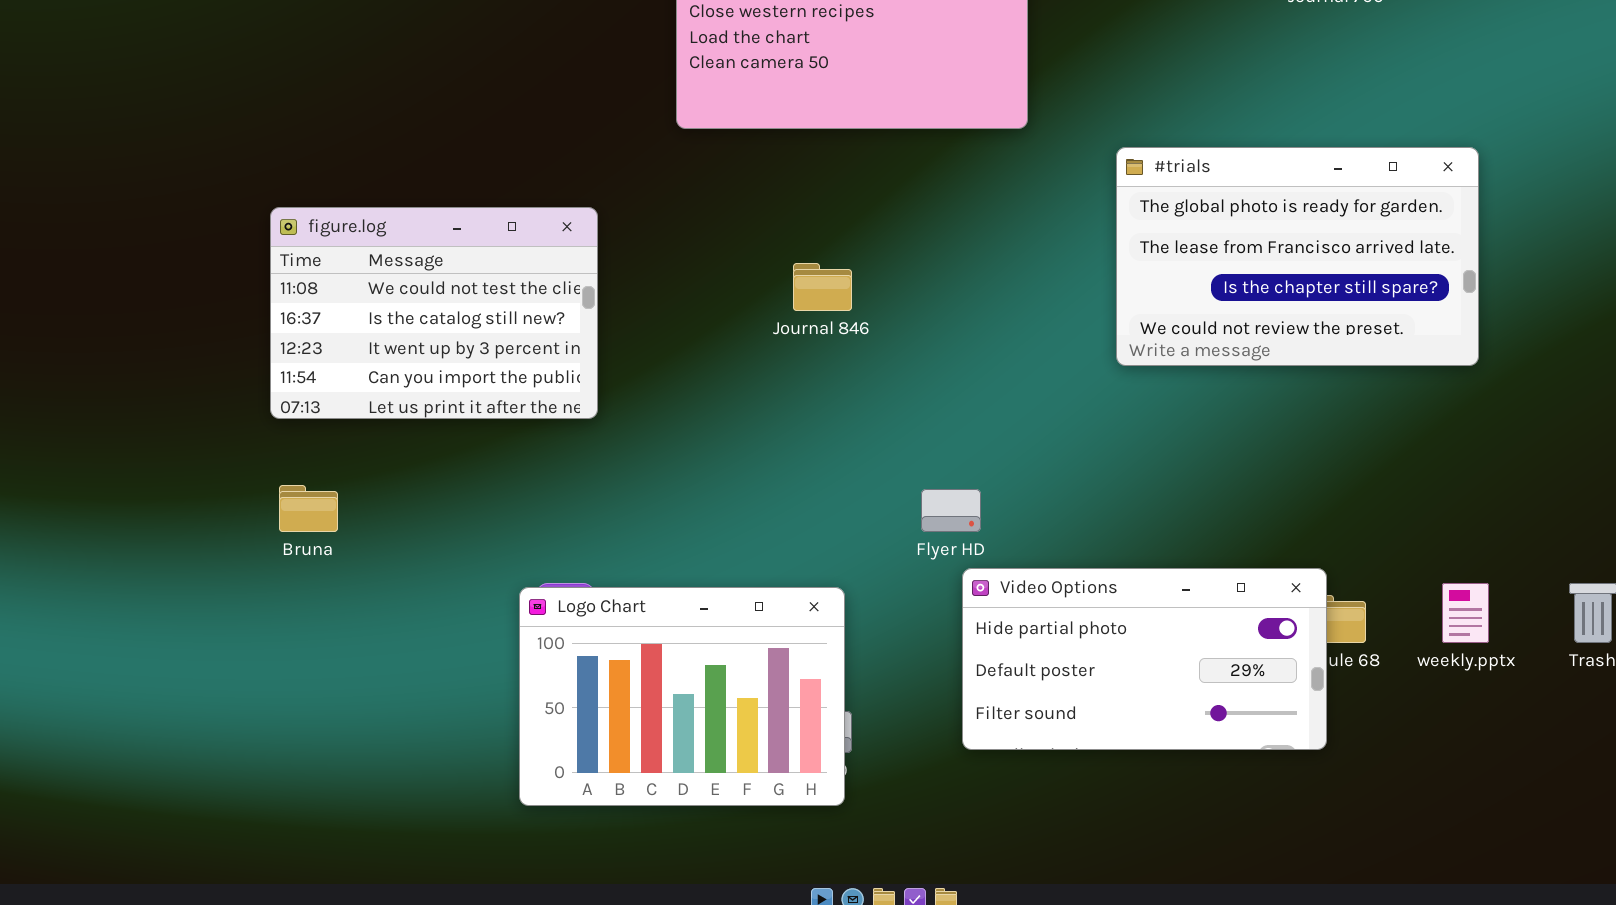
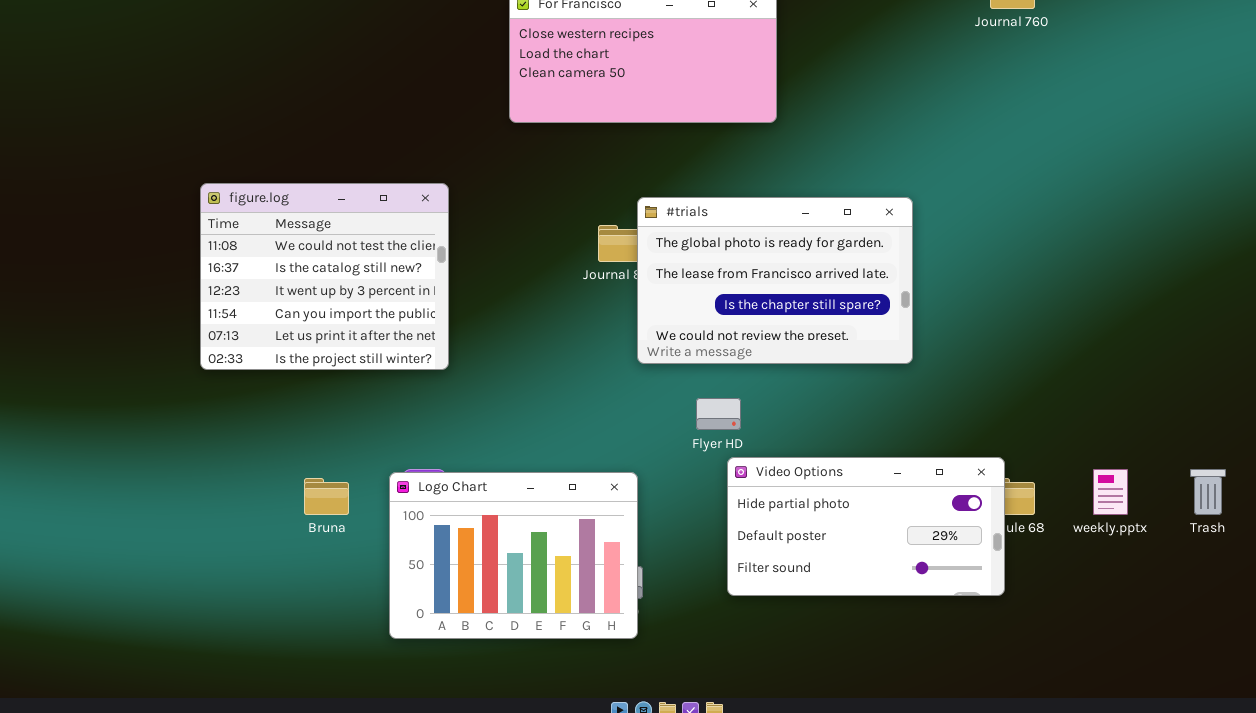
#trials: [1116,147,1479,366] -> [637,197,913,364], moved
figure.log: [270,207,598,419] -> [200,183,449,370], resized
Bruna: [279,485,338,532] -> [304,478,349,515], moved

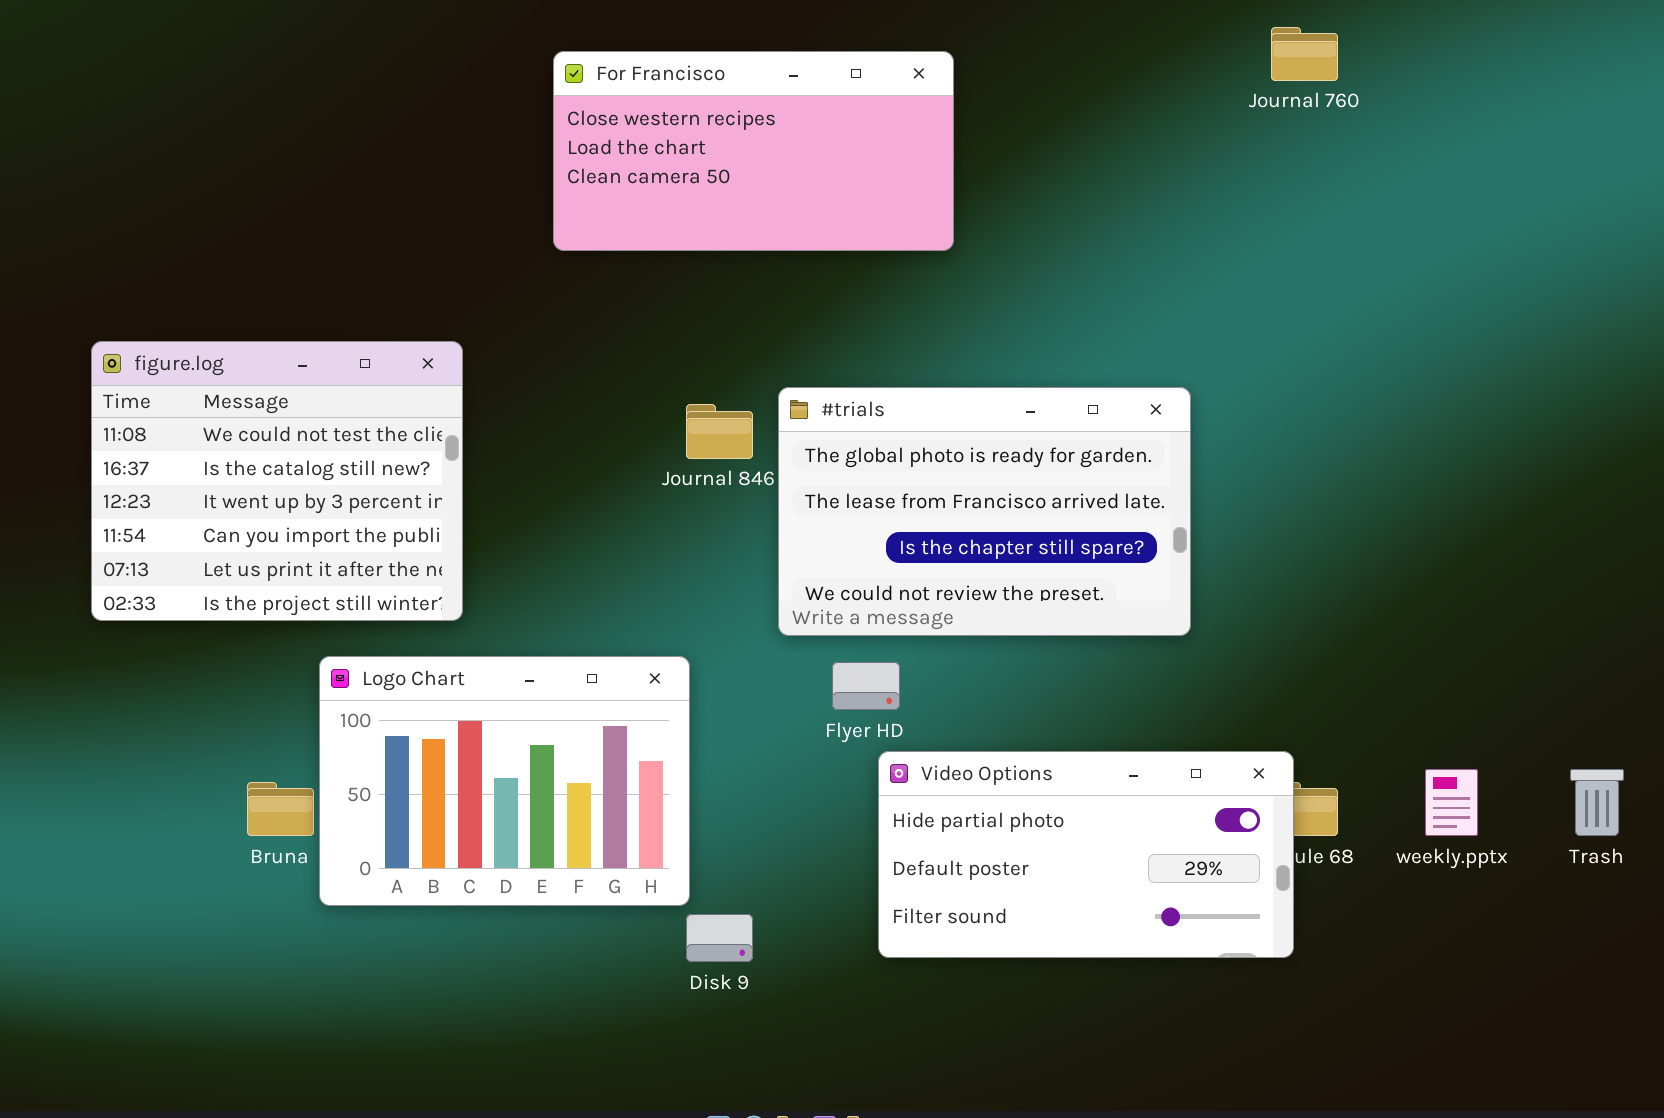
#trials: [637,197,913,364] -> [778,387,1191,636], moved
Logo Chart: [389,472,638,639] -> [319,656,690,906], moved

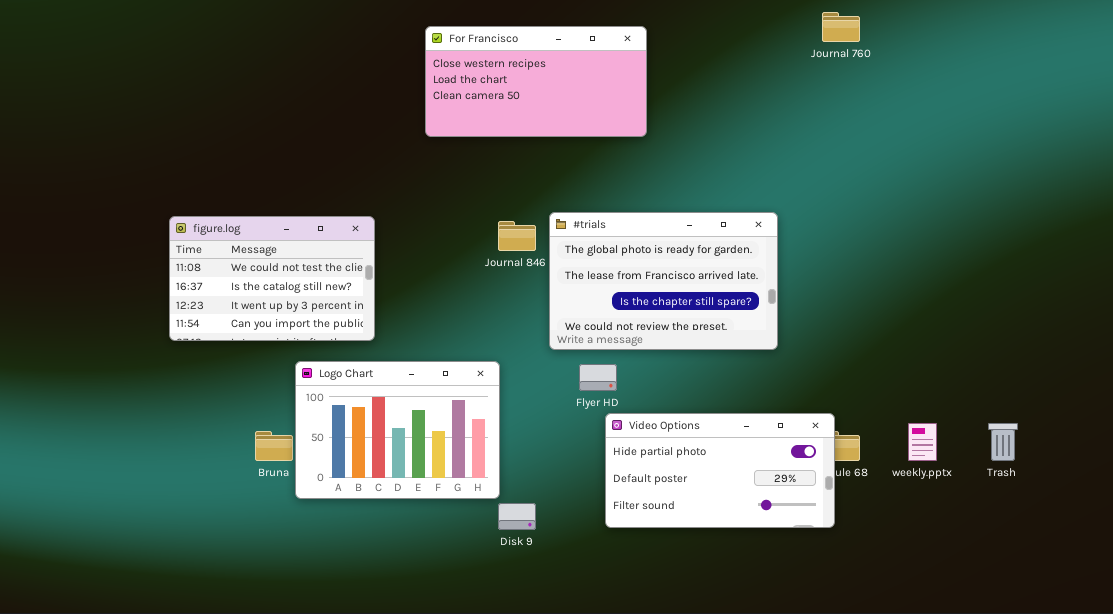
figure.log: [91,341,463,621] -> [169,216,375,341], resized

